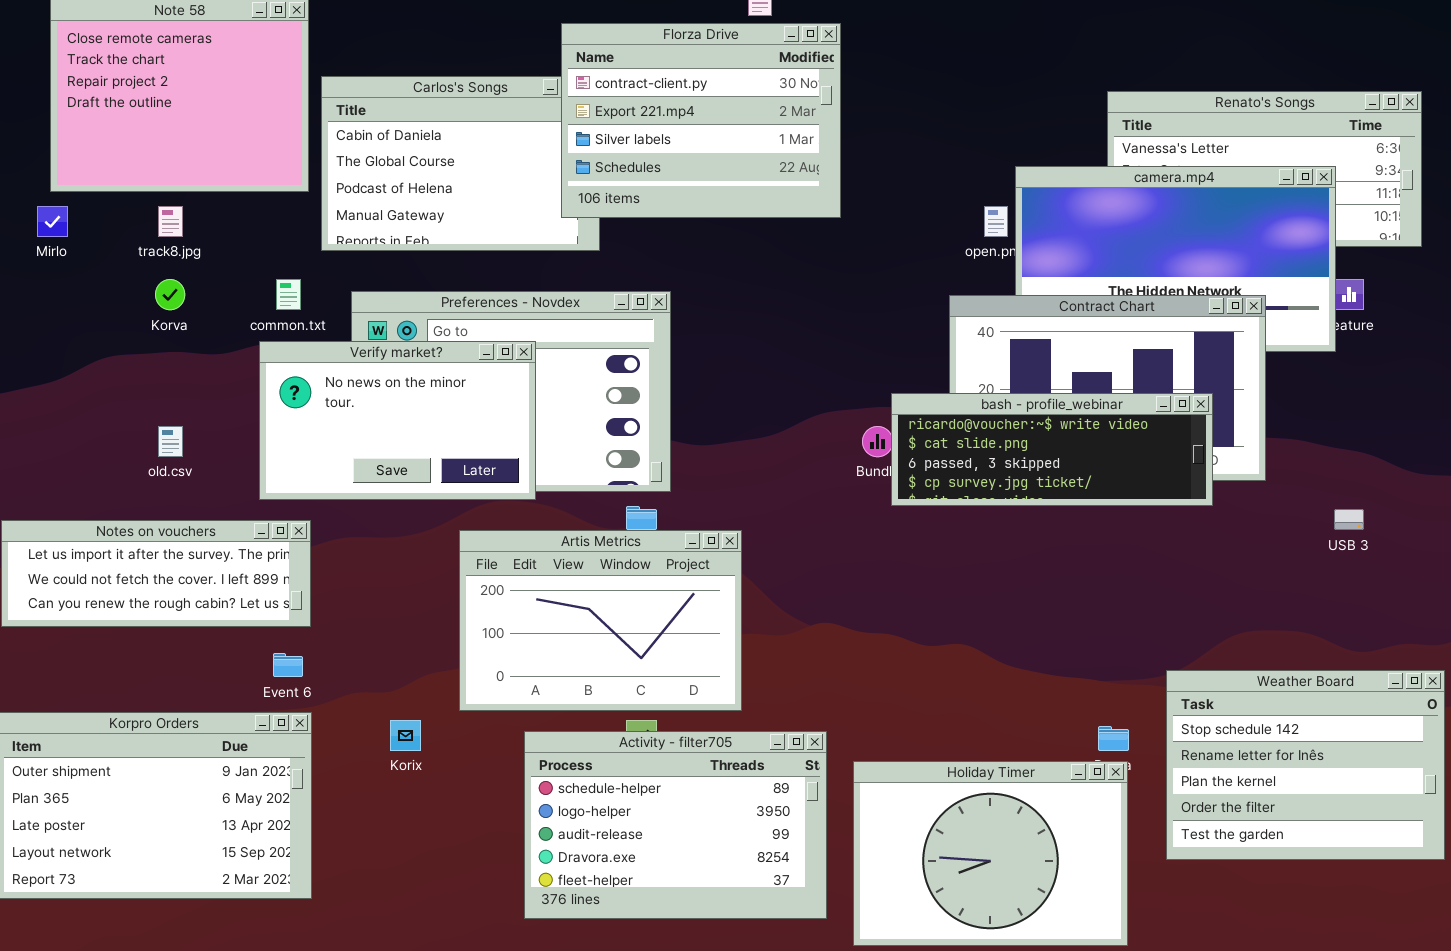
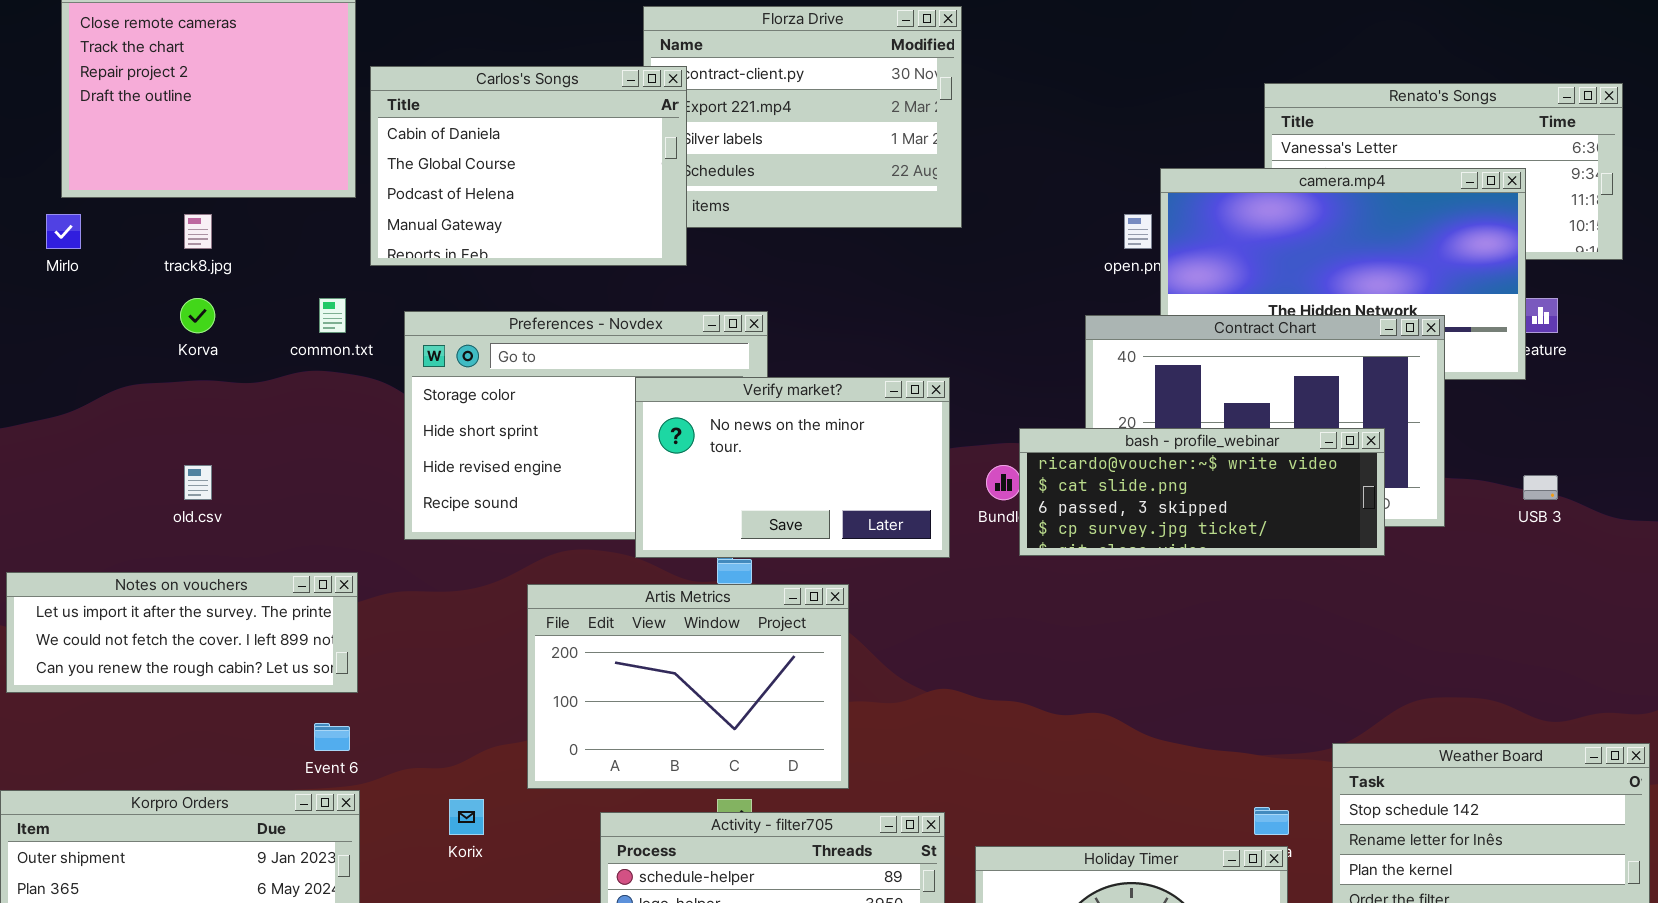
Carlos's Songs: [321,76,600,251] -> [370,66,687,266], raised
Verify market?: [259,341,536,500] -> [635,377,950,558], moved
USB 3: [1334,509,1364,530] -> [1523,475,1558,500], moved

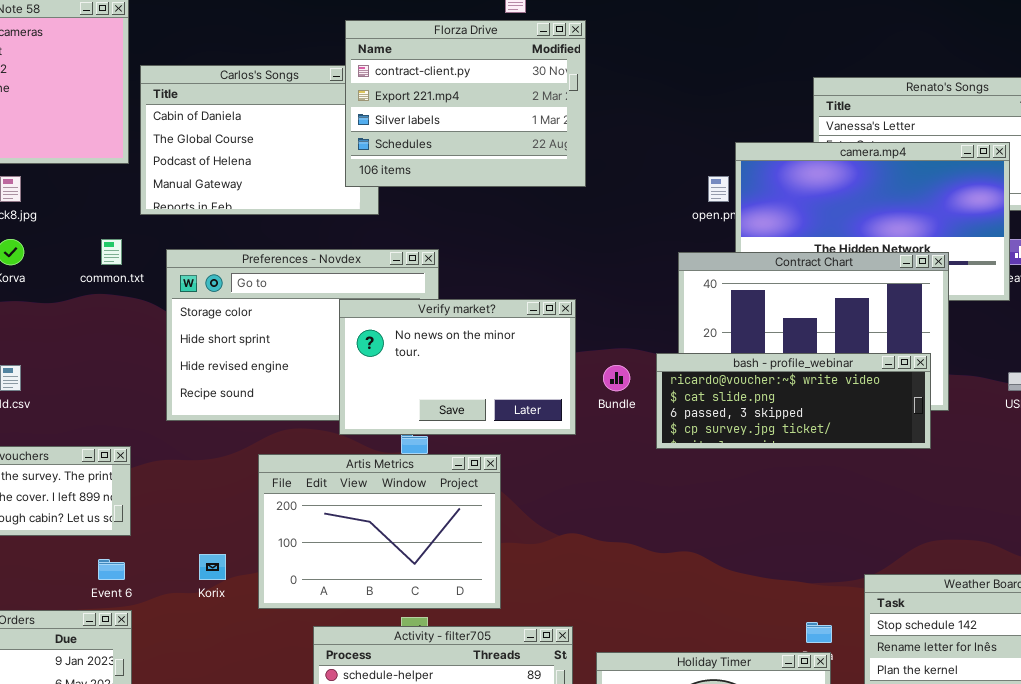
Florza Drive: [643,6,962,228] -> [345,20,586,187], raised
bash - profile_webinar: [1019,428,1385,556] -> [656,353,931,449], moved
Korix: [449,799,484,835] -> [199,554,226,580], moved

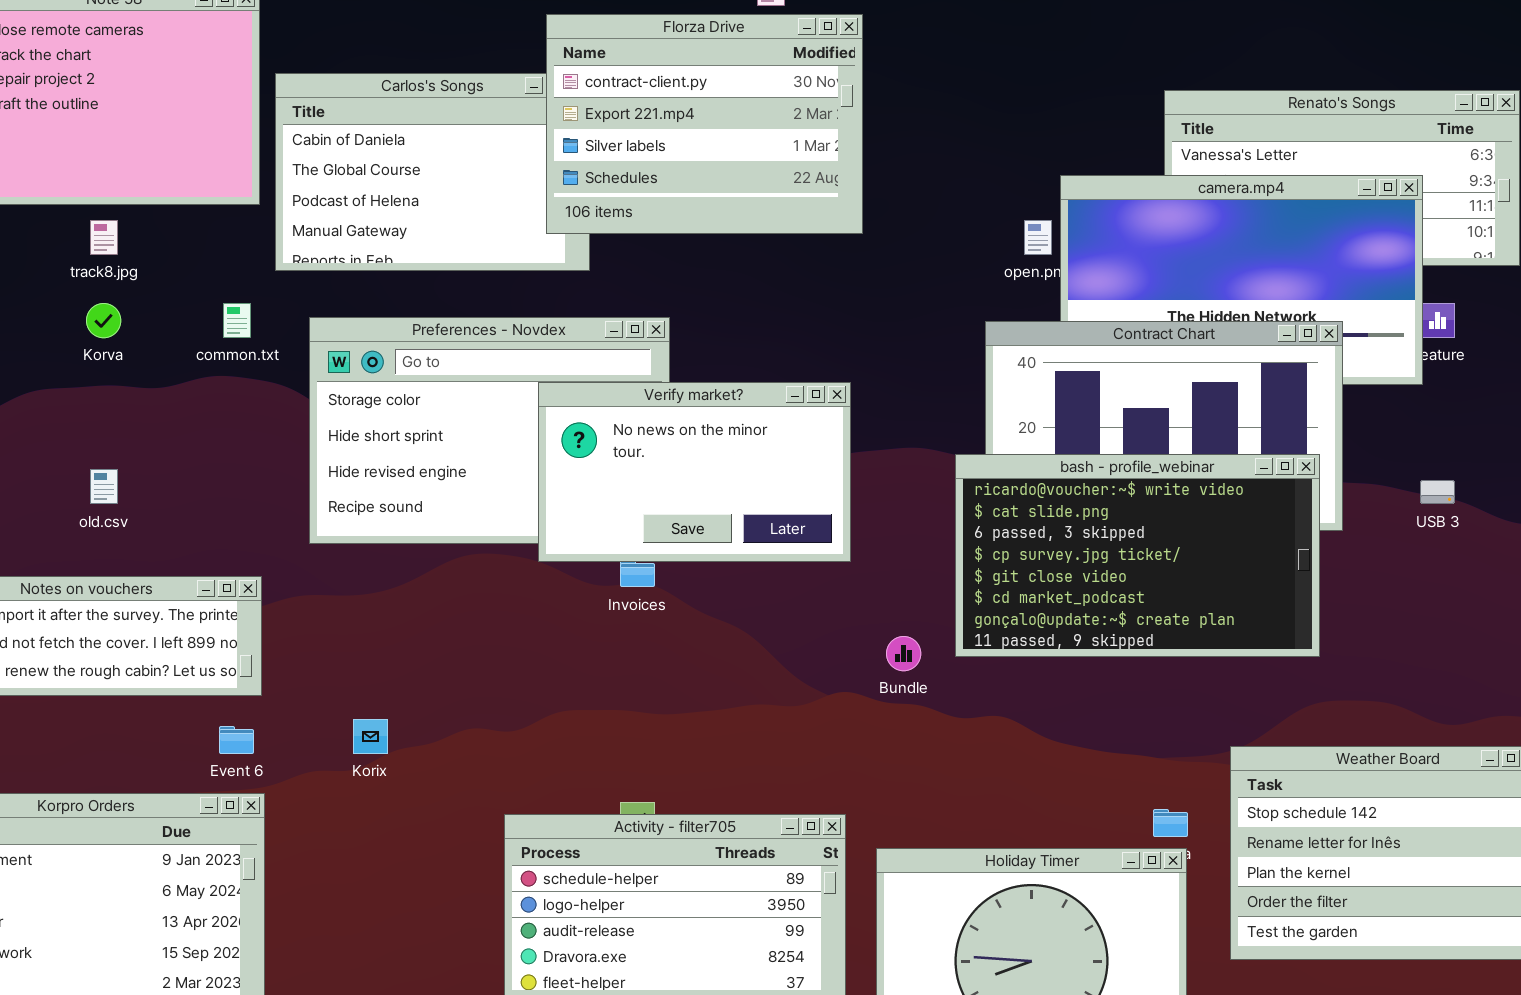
bash - profile_webinar: [656,353,931,449] -> [955,454,1320,657], resized
Bundle: [603,365,630,391] -> [886,636,921,671], moved
Artis Metrics: [258,454,501,609] -> none, closed

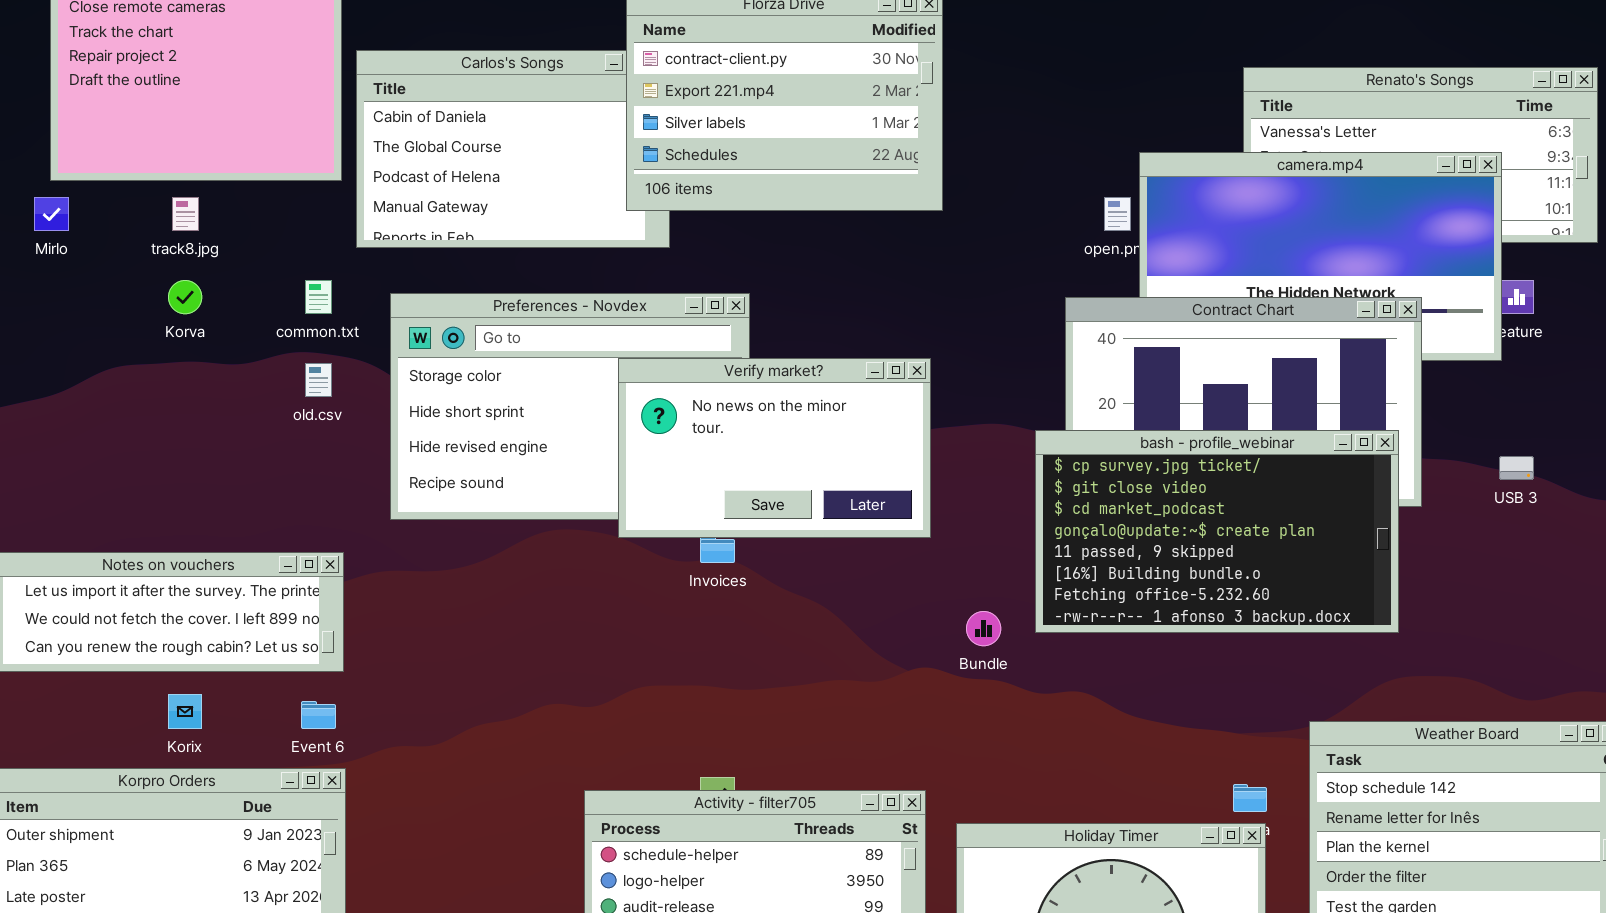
bash - profile_webinar: [955,454,1320,657] -> [1035,430,1399,633], scrolled down 3 rows
old.csv: [90,469,118,504] -> [305,363,332,397], moved
Korix: [353,719,388,754] -> [168,694,202,729], moved

